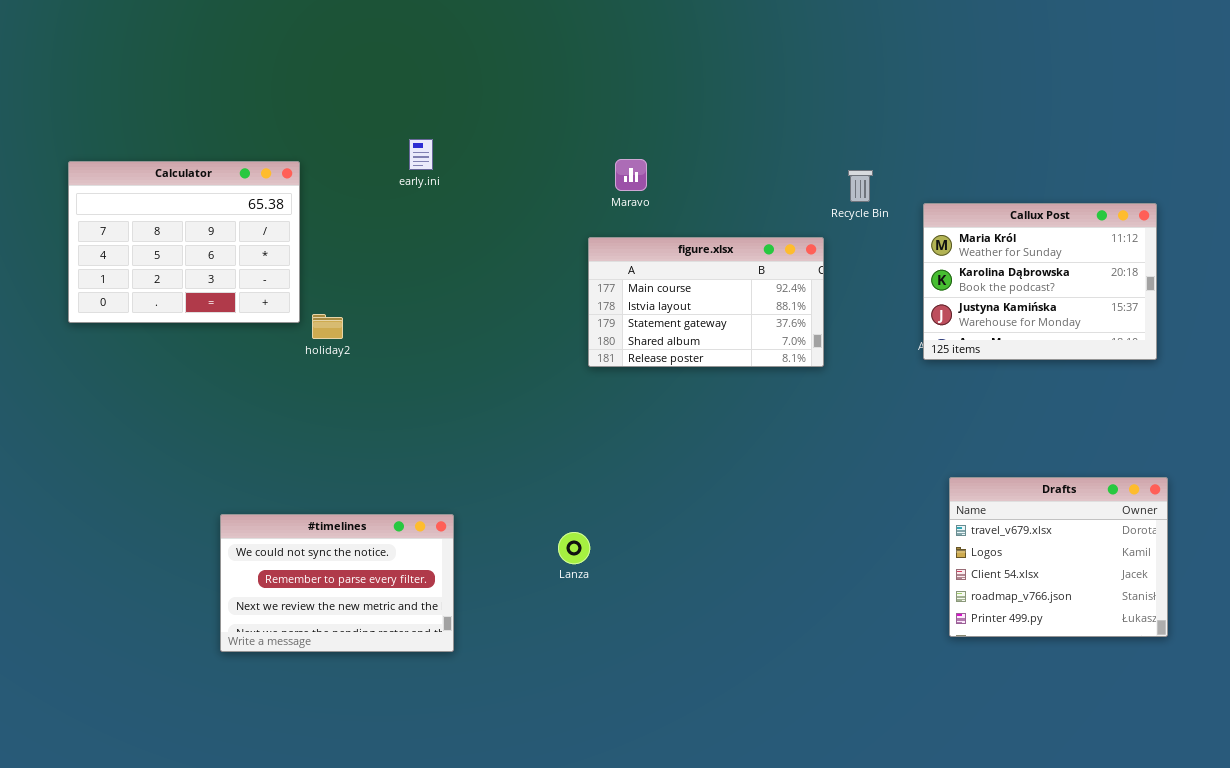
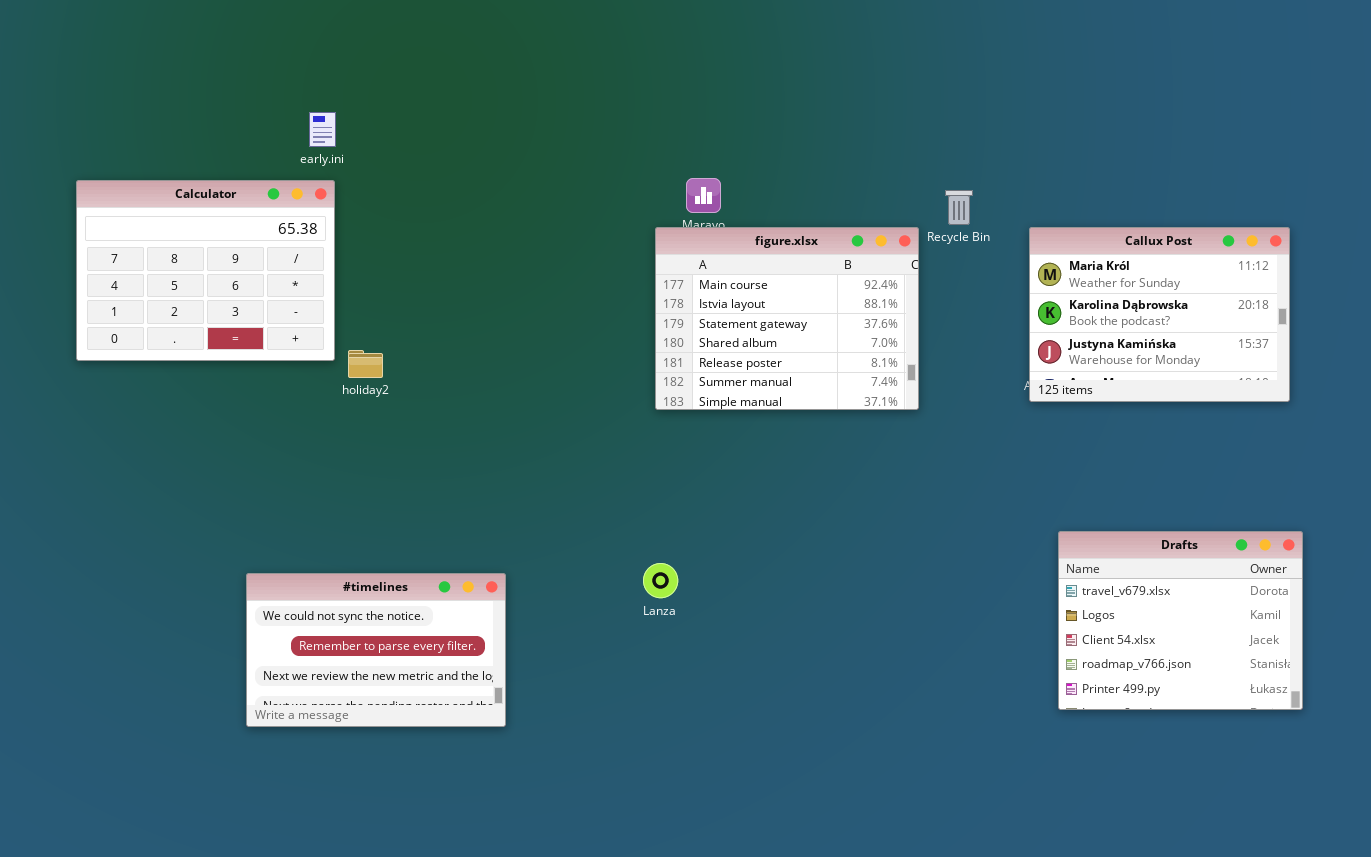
early.ini: [409,139,433,170] -> [309,112,336,147], moved
figure.xlsx: [588,237,824,367] -> [655,227,919,410], resized
Lanza: [558,532,590,564] -> [643,563,678,598], moved

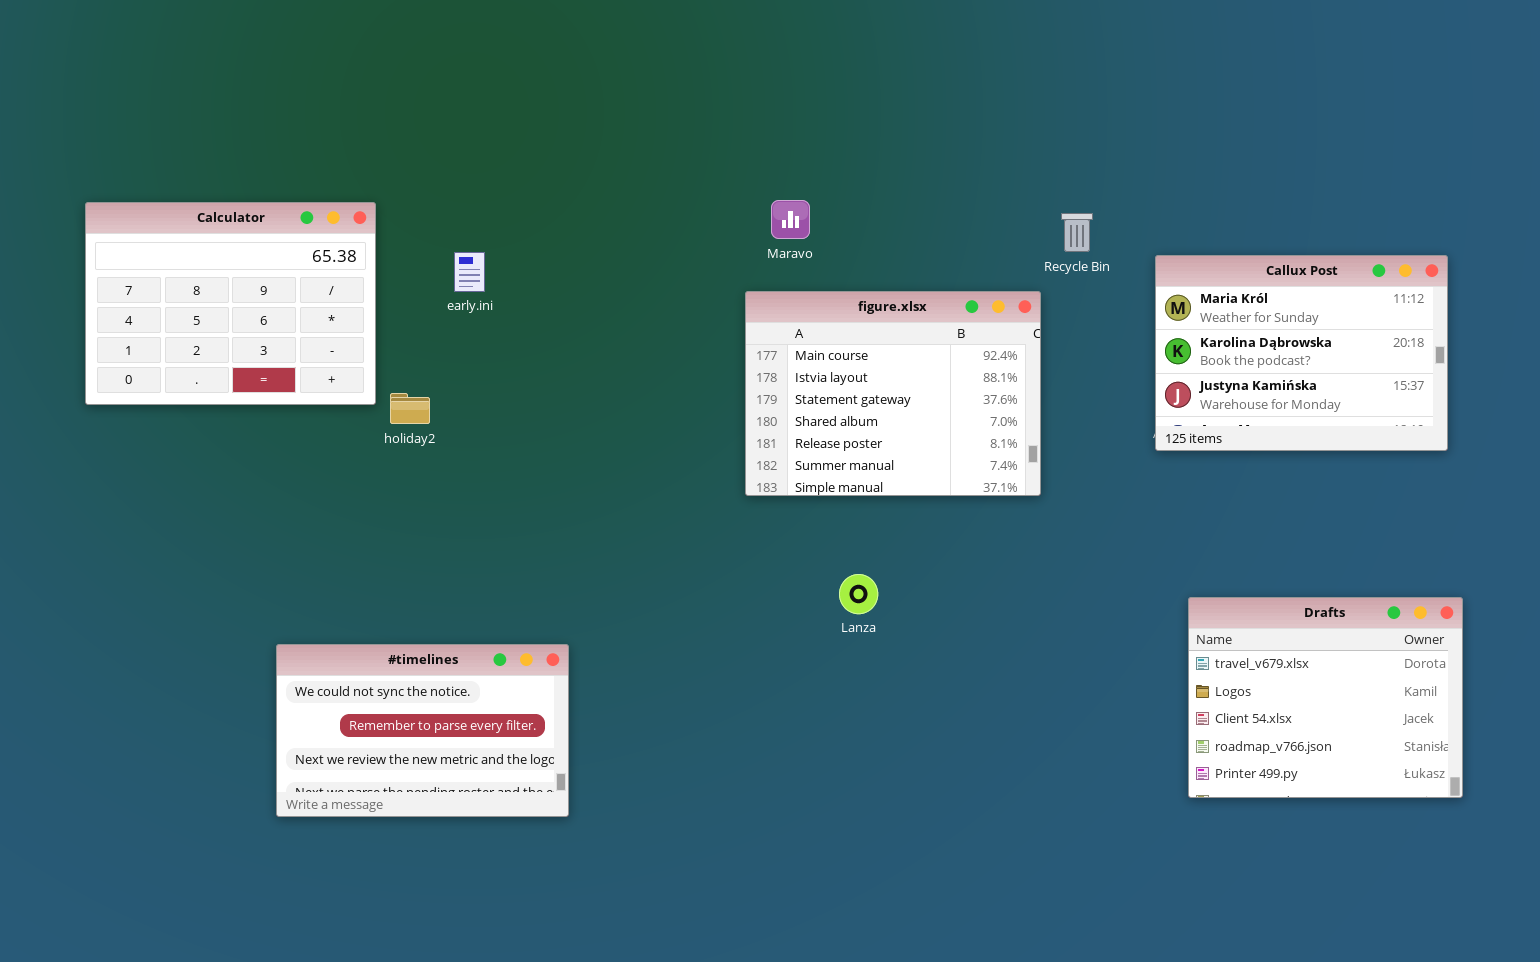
early.ini: [309,112,336,147] -> [454,252,485,292], moved
figure.xlsx: [655,227,919,410] -> [745,291,1041,496], moved
Lanza: [643,563,678,598] -> [839,574,878,614], moved

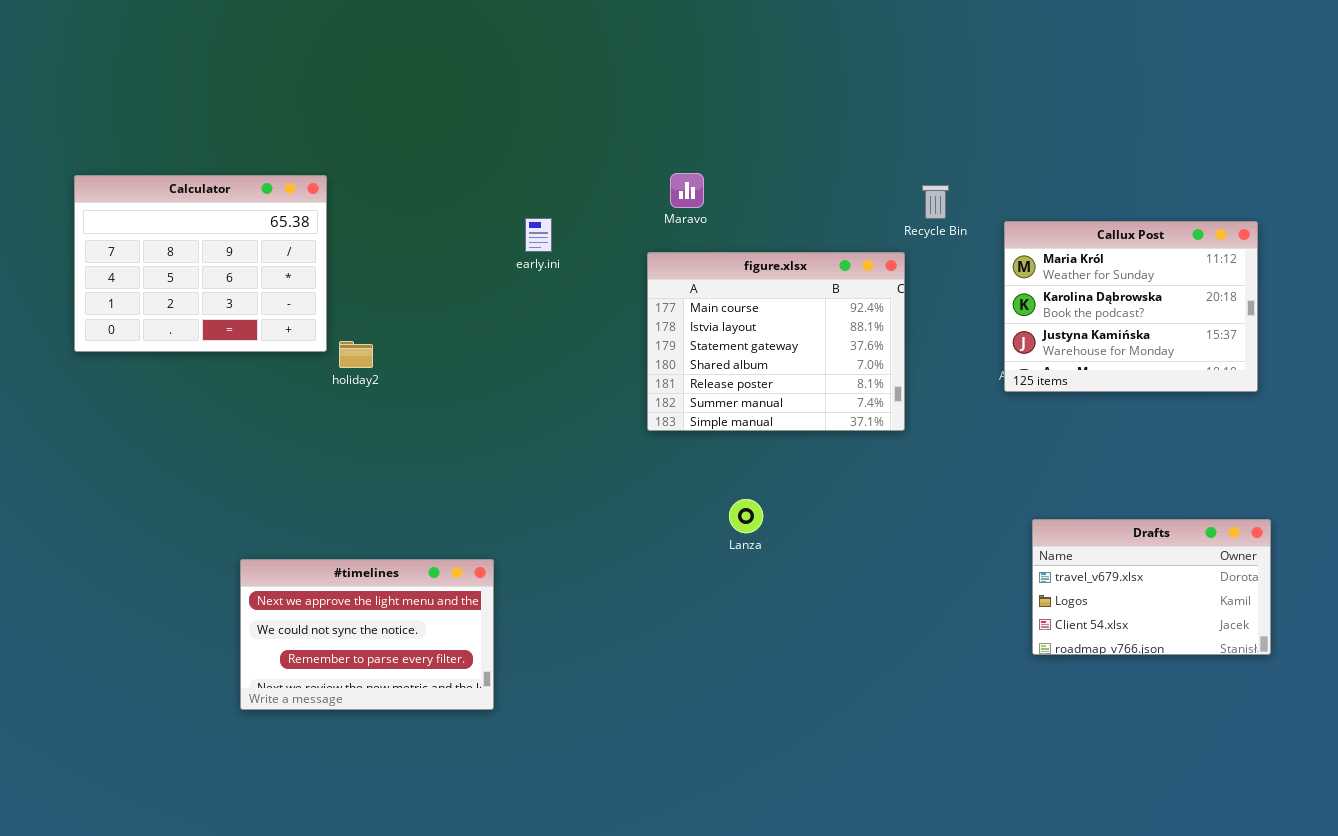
early.ini: [454,252,485,292] -> [525,218,552,252], moved
Drafts: [1188,597,1463,798] -> [1032,519,1271,655], resized
#timelines: [276,644,569,817] -> [240,559,494,710], scrolled up 1 row

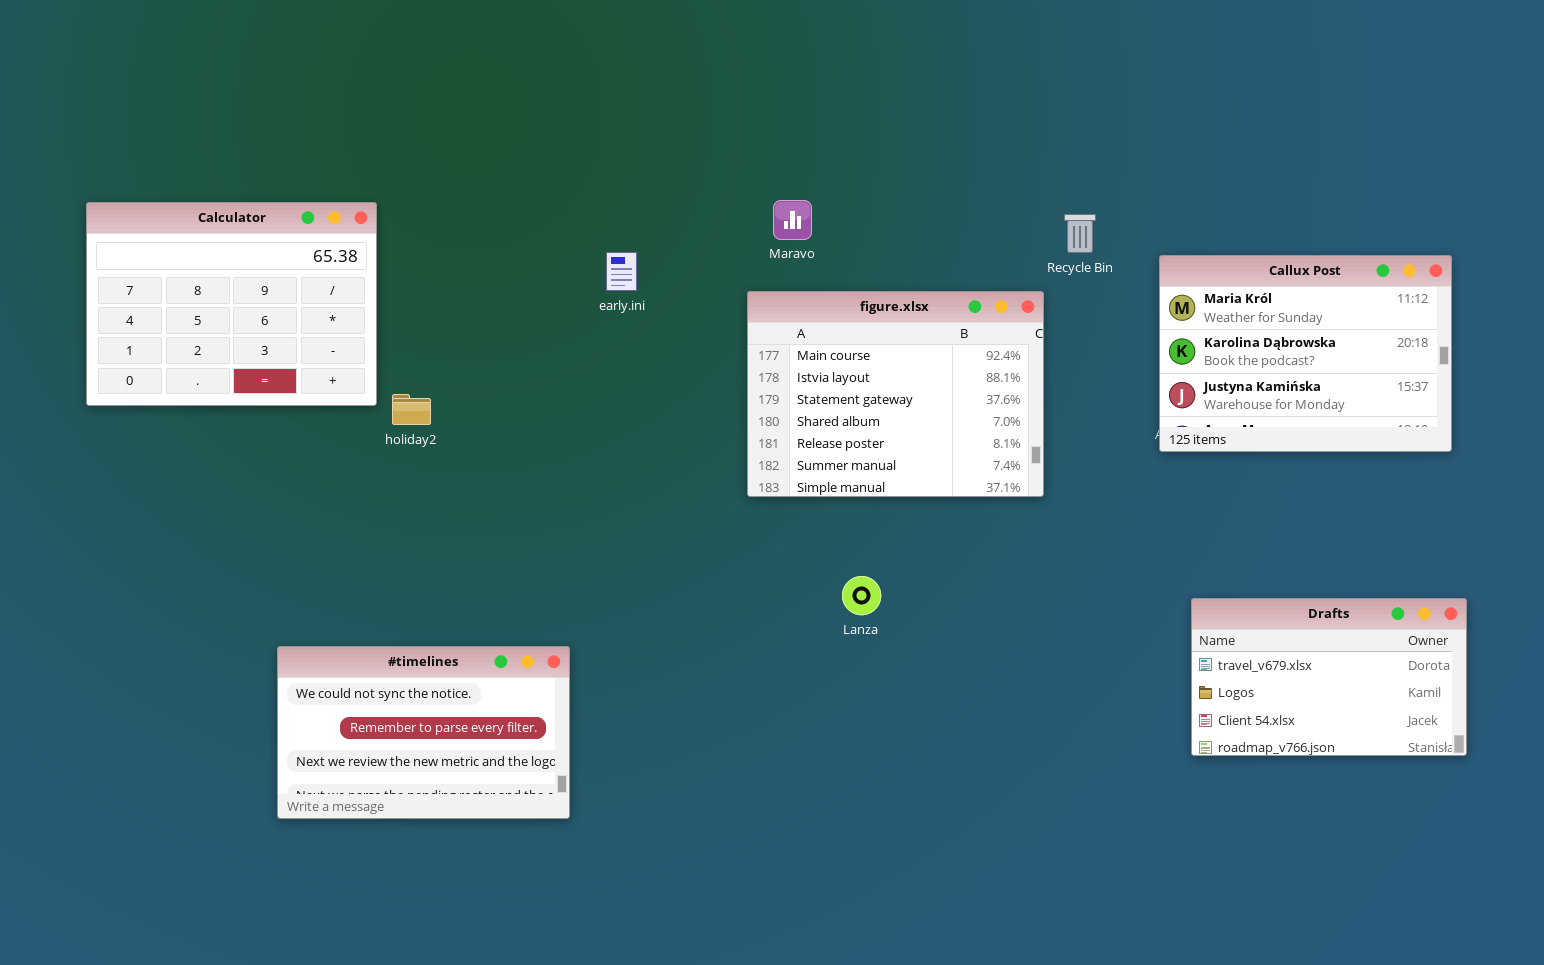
#timelines: [240,559,494,710] -> [277,646,570,819], scrolled down 1 row

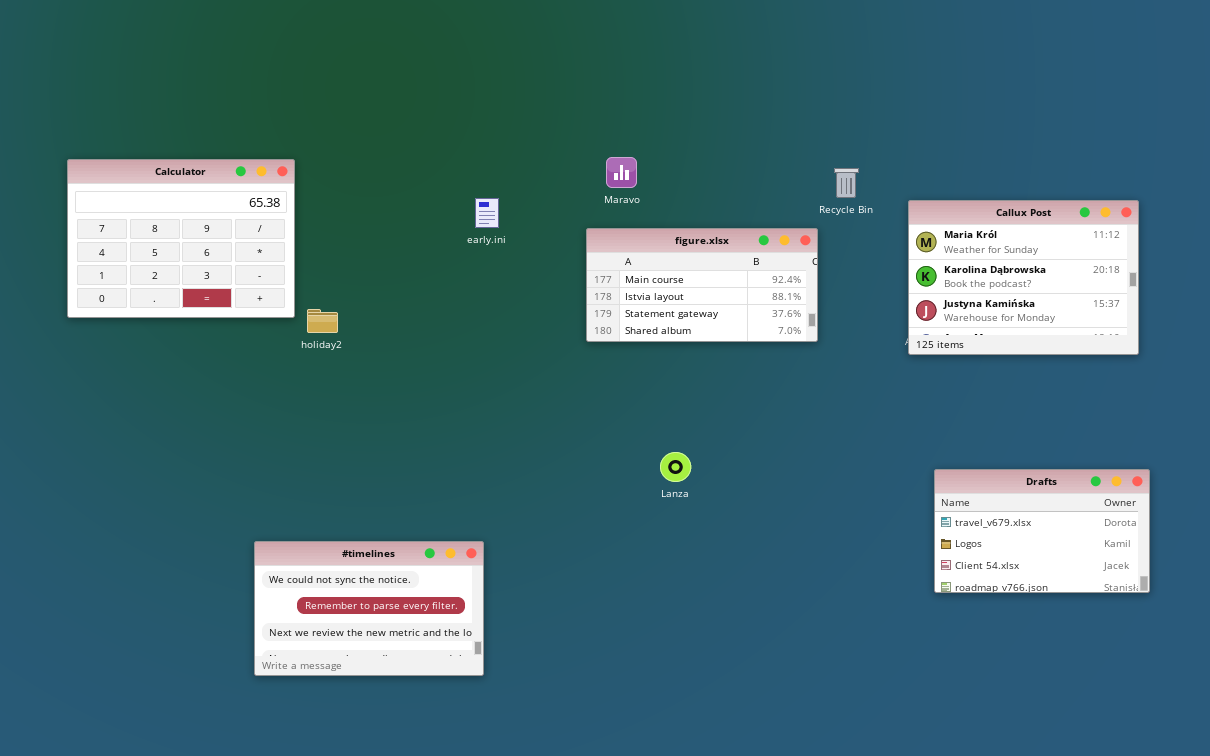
figure.xlsx: [747,291,1044,497] -> [586,228,818,342], resized
#timelines: [277,646,570,819] -> [254,541,484,676], moved

